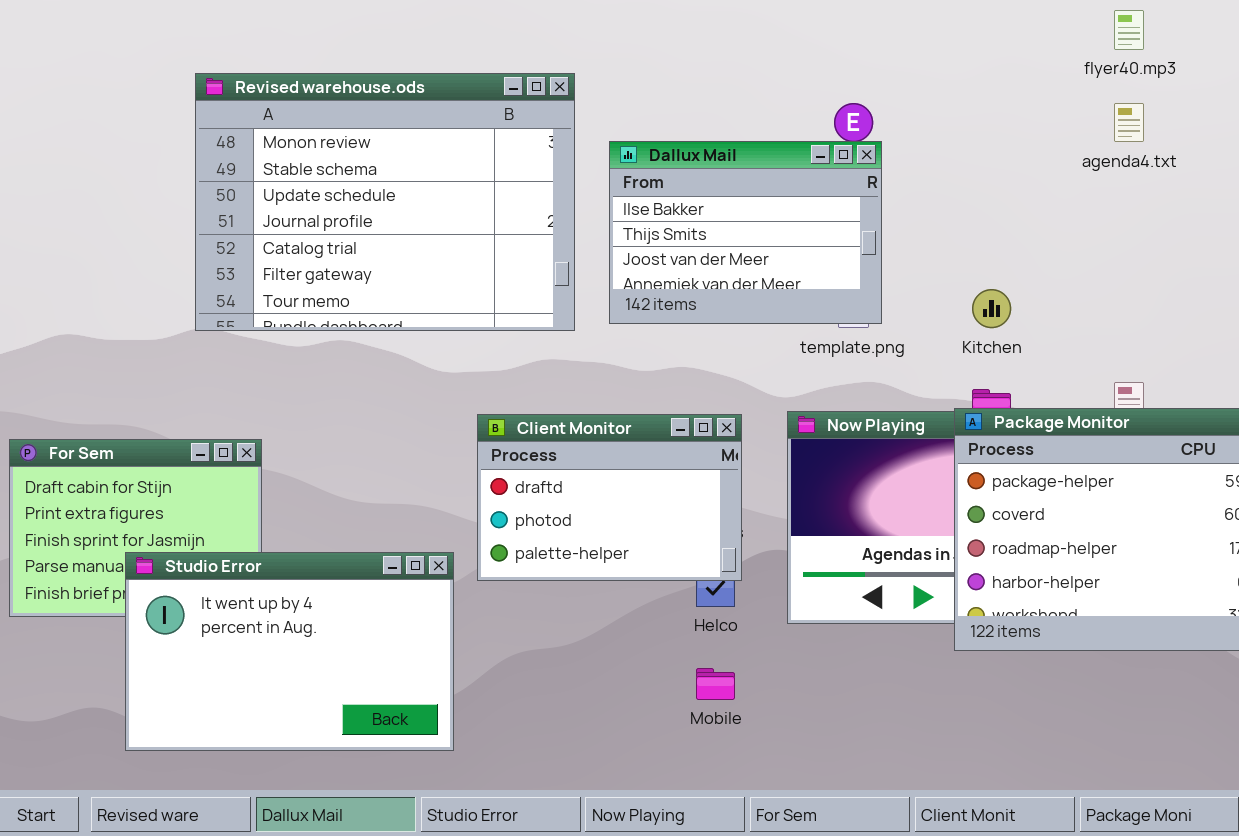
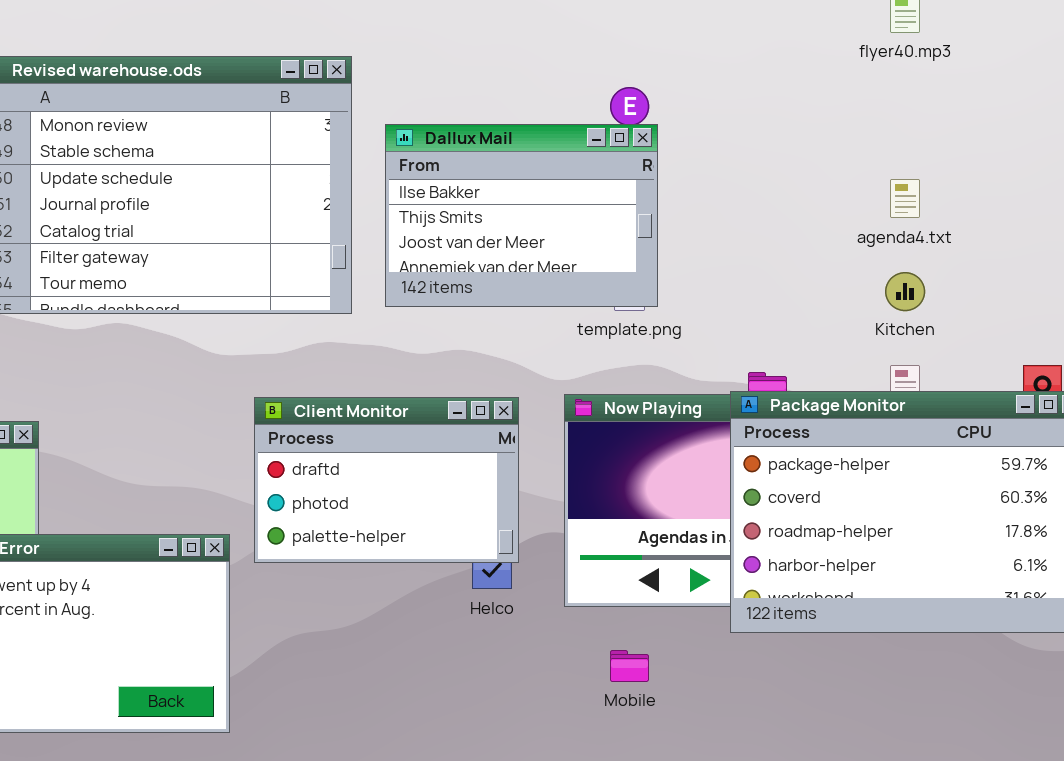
agenda4.txt: [1114,103,1144,142] -> [890,179,920,218], moved
Kitchen: [972,289,1011,328] -> [885,272,925,311], moved
Mobile: [696,668,735,700] -> [610,650,649,682], moved

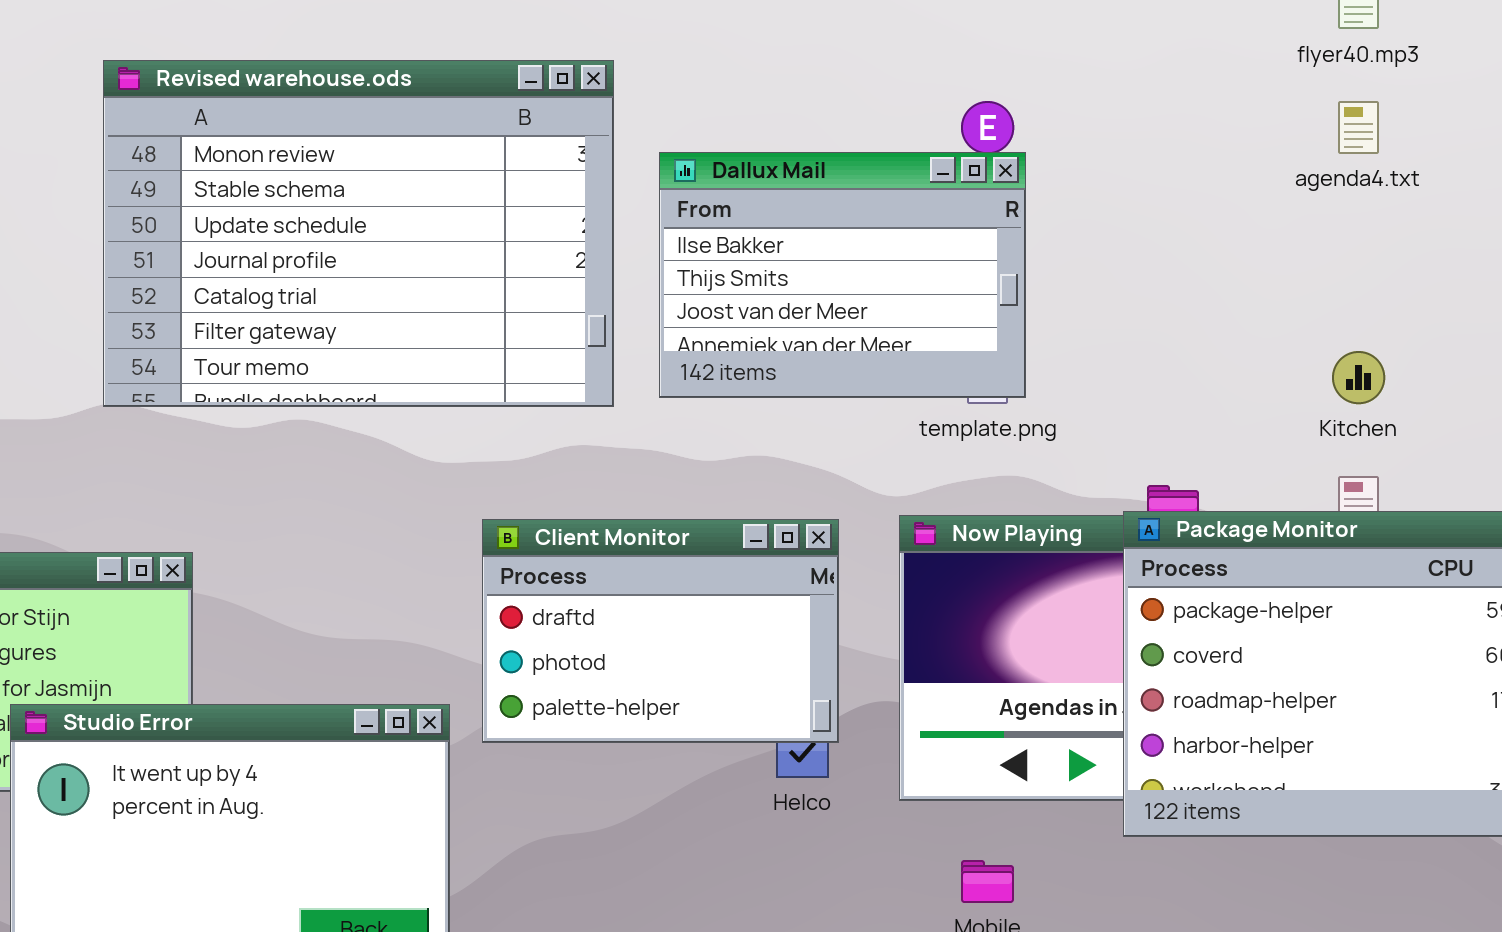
agenda4.txt: [890,179,920,218] -> [1338,101,1379,154], moved

